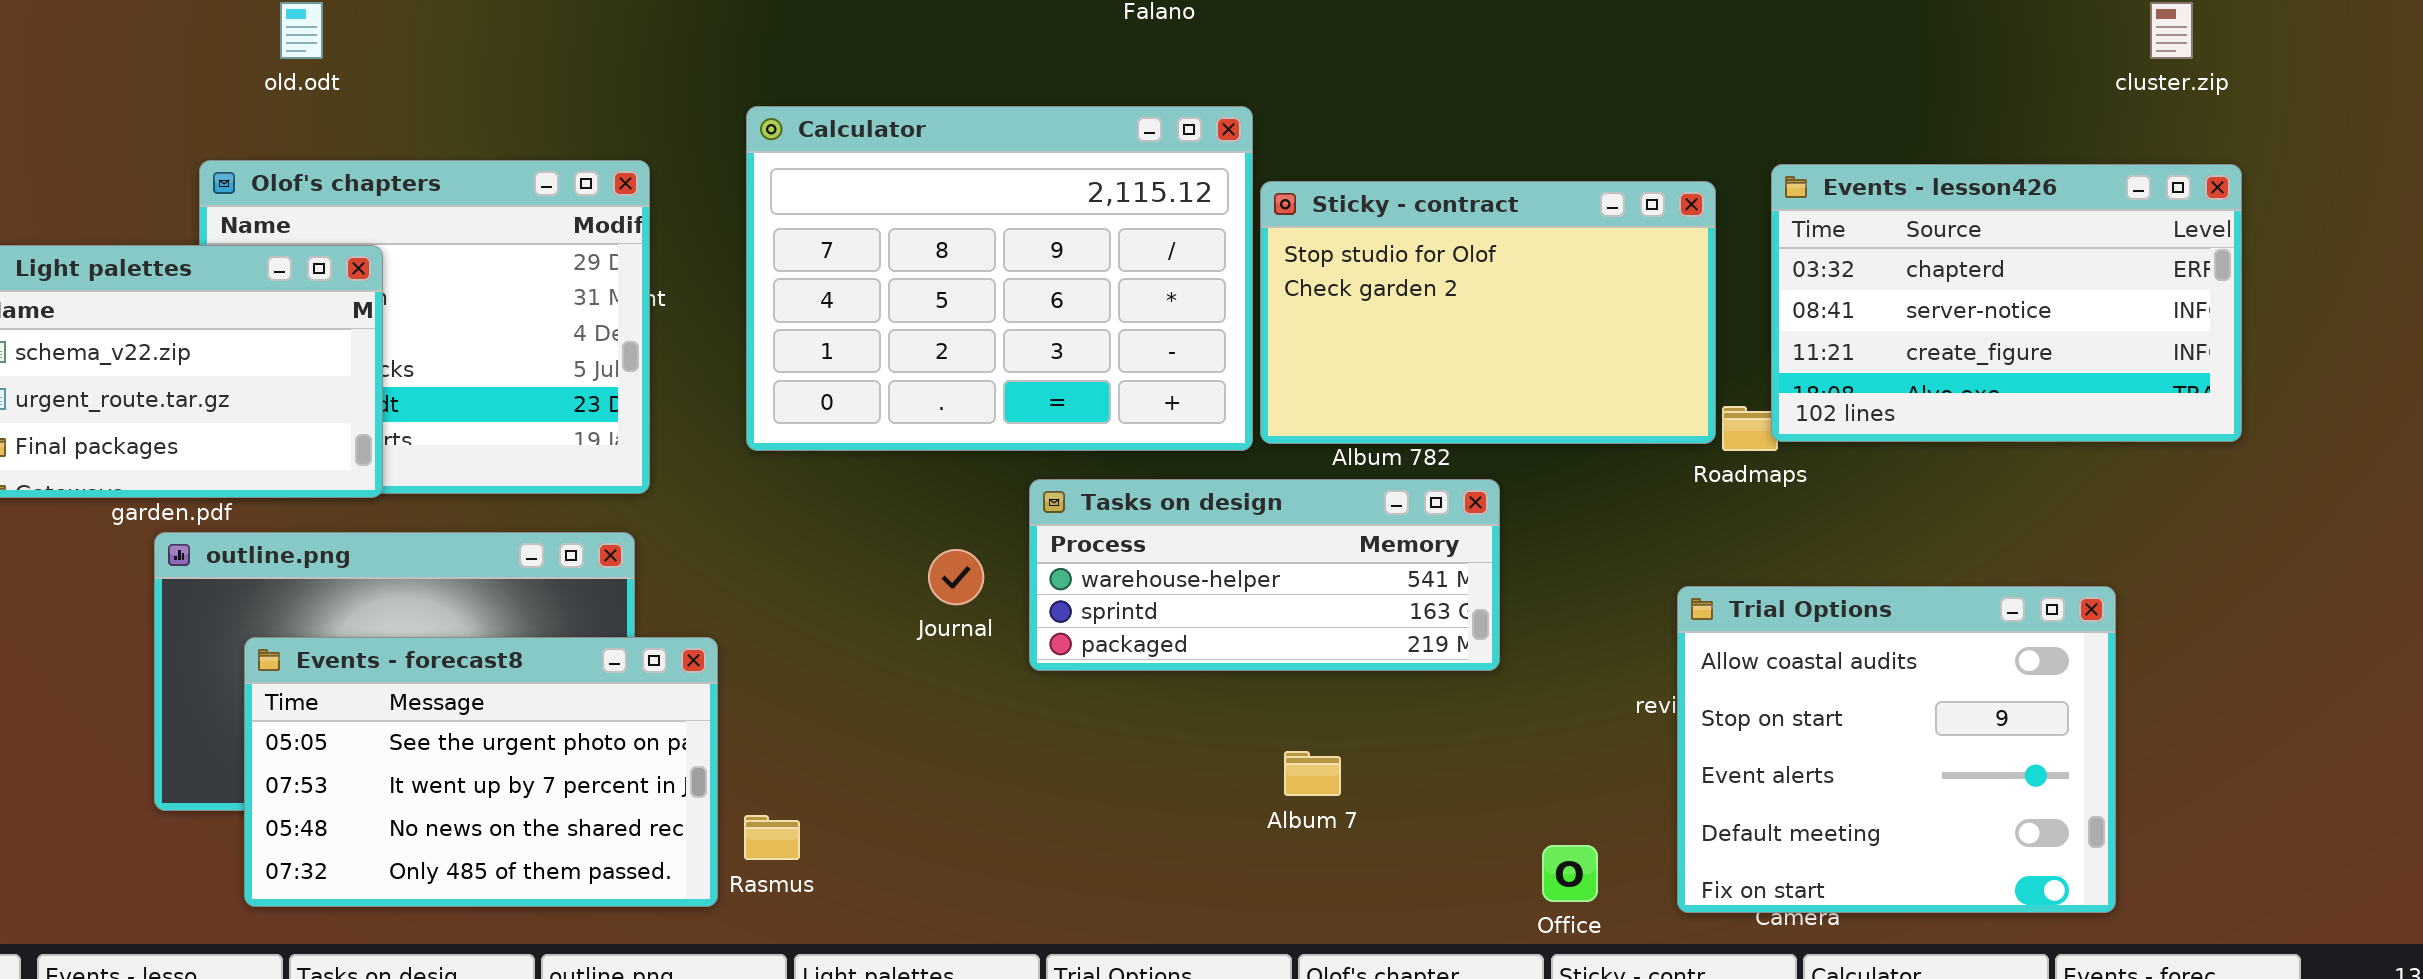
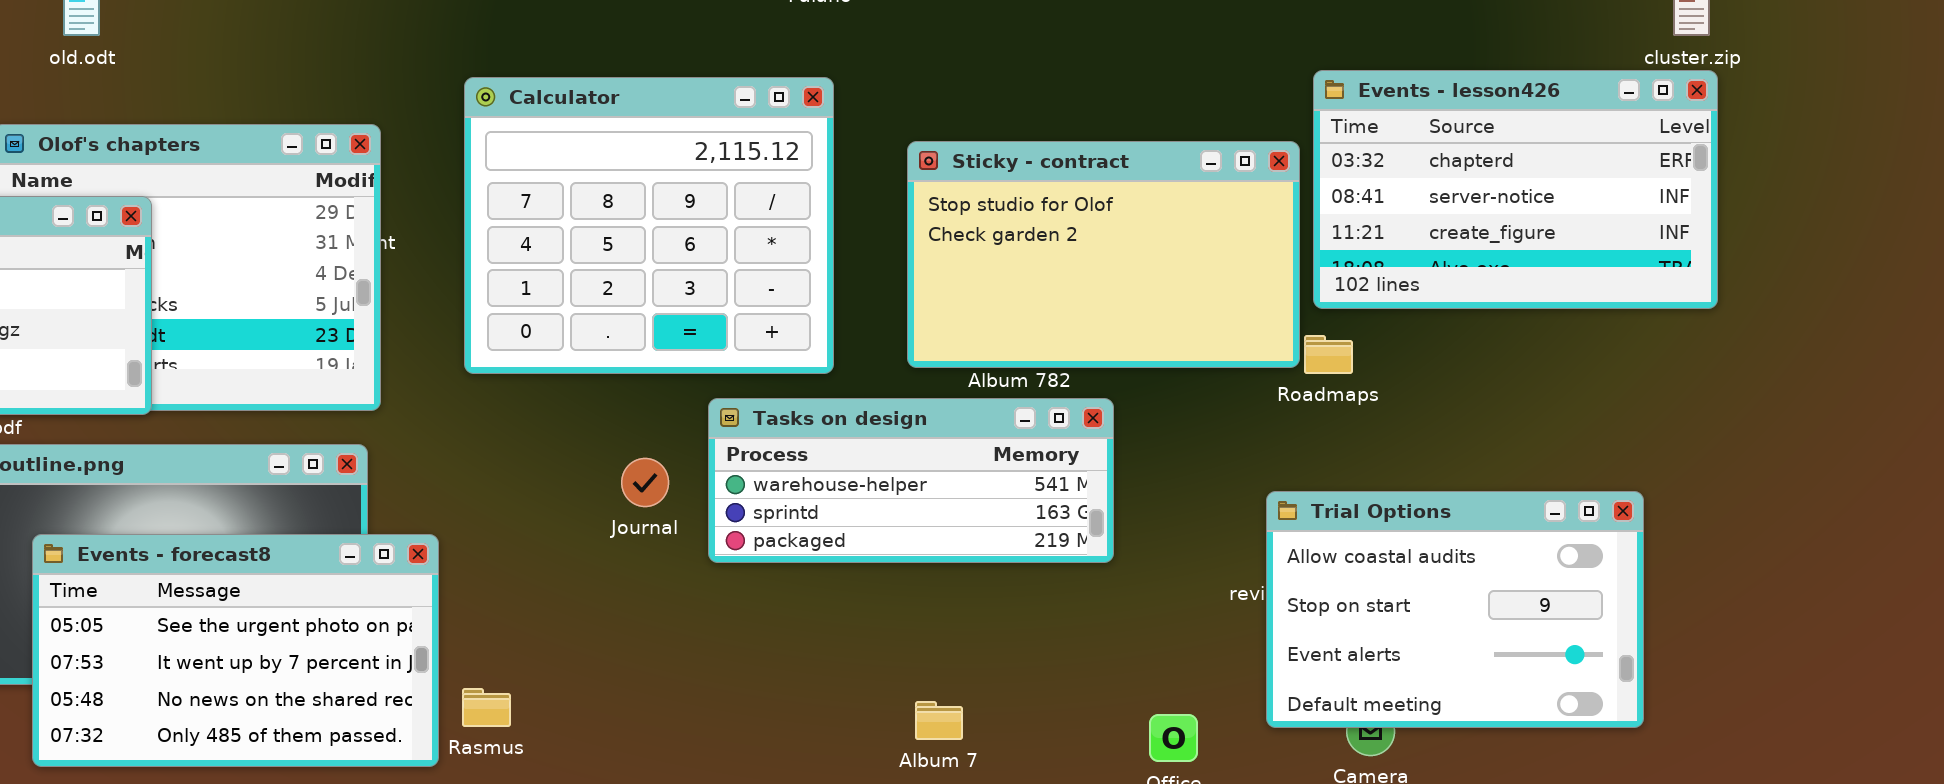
Calculator: [746,106,1253,451] -> [464,77,834,374], resized
Events - lesson426: [1771,164,2242,442] -> [1313,70,1718,309], moved
Trial Options: [1677,586,2116,913] -> [1266,491,1644,728], resized
Album 7: [1284,751,1341,796] -> [915,701,963,740], moved

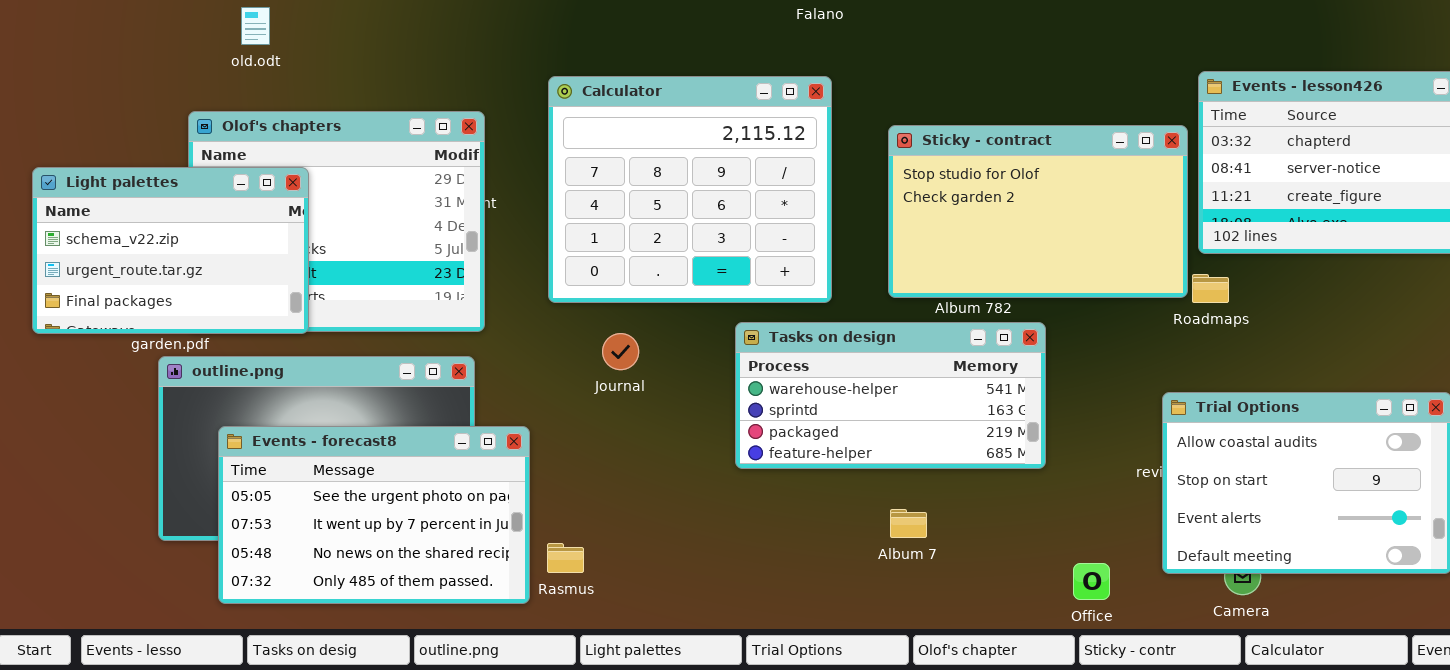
Tasks on design: [708,398,1114,563] -> [735,322,1046,469], resized
Journal: [621,458,669,507] -> [602,333,639,370], moved
Album 7: [915,701,963,740] -> [890,509,927,538], moved

